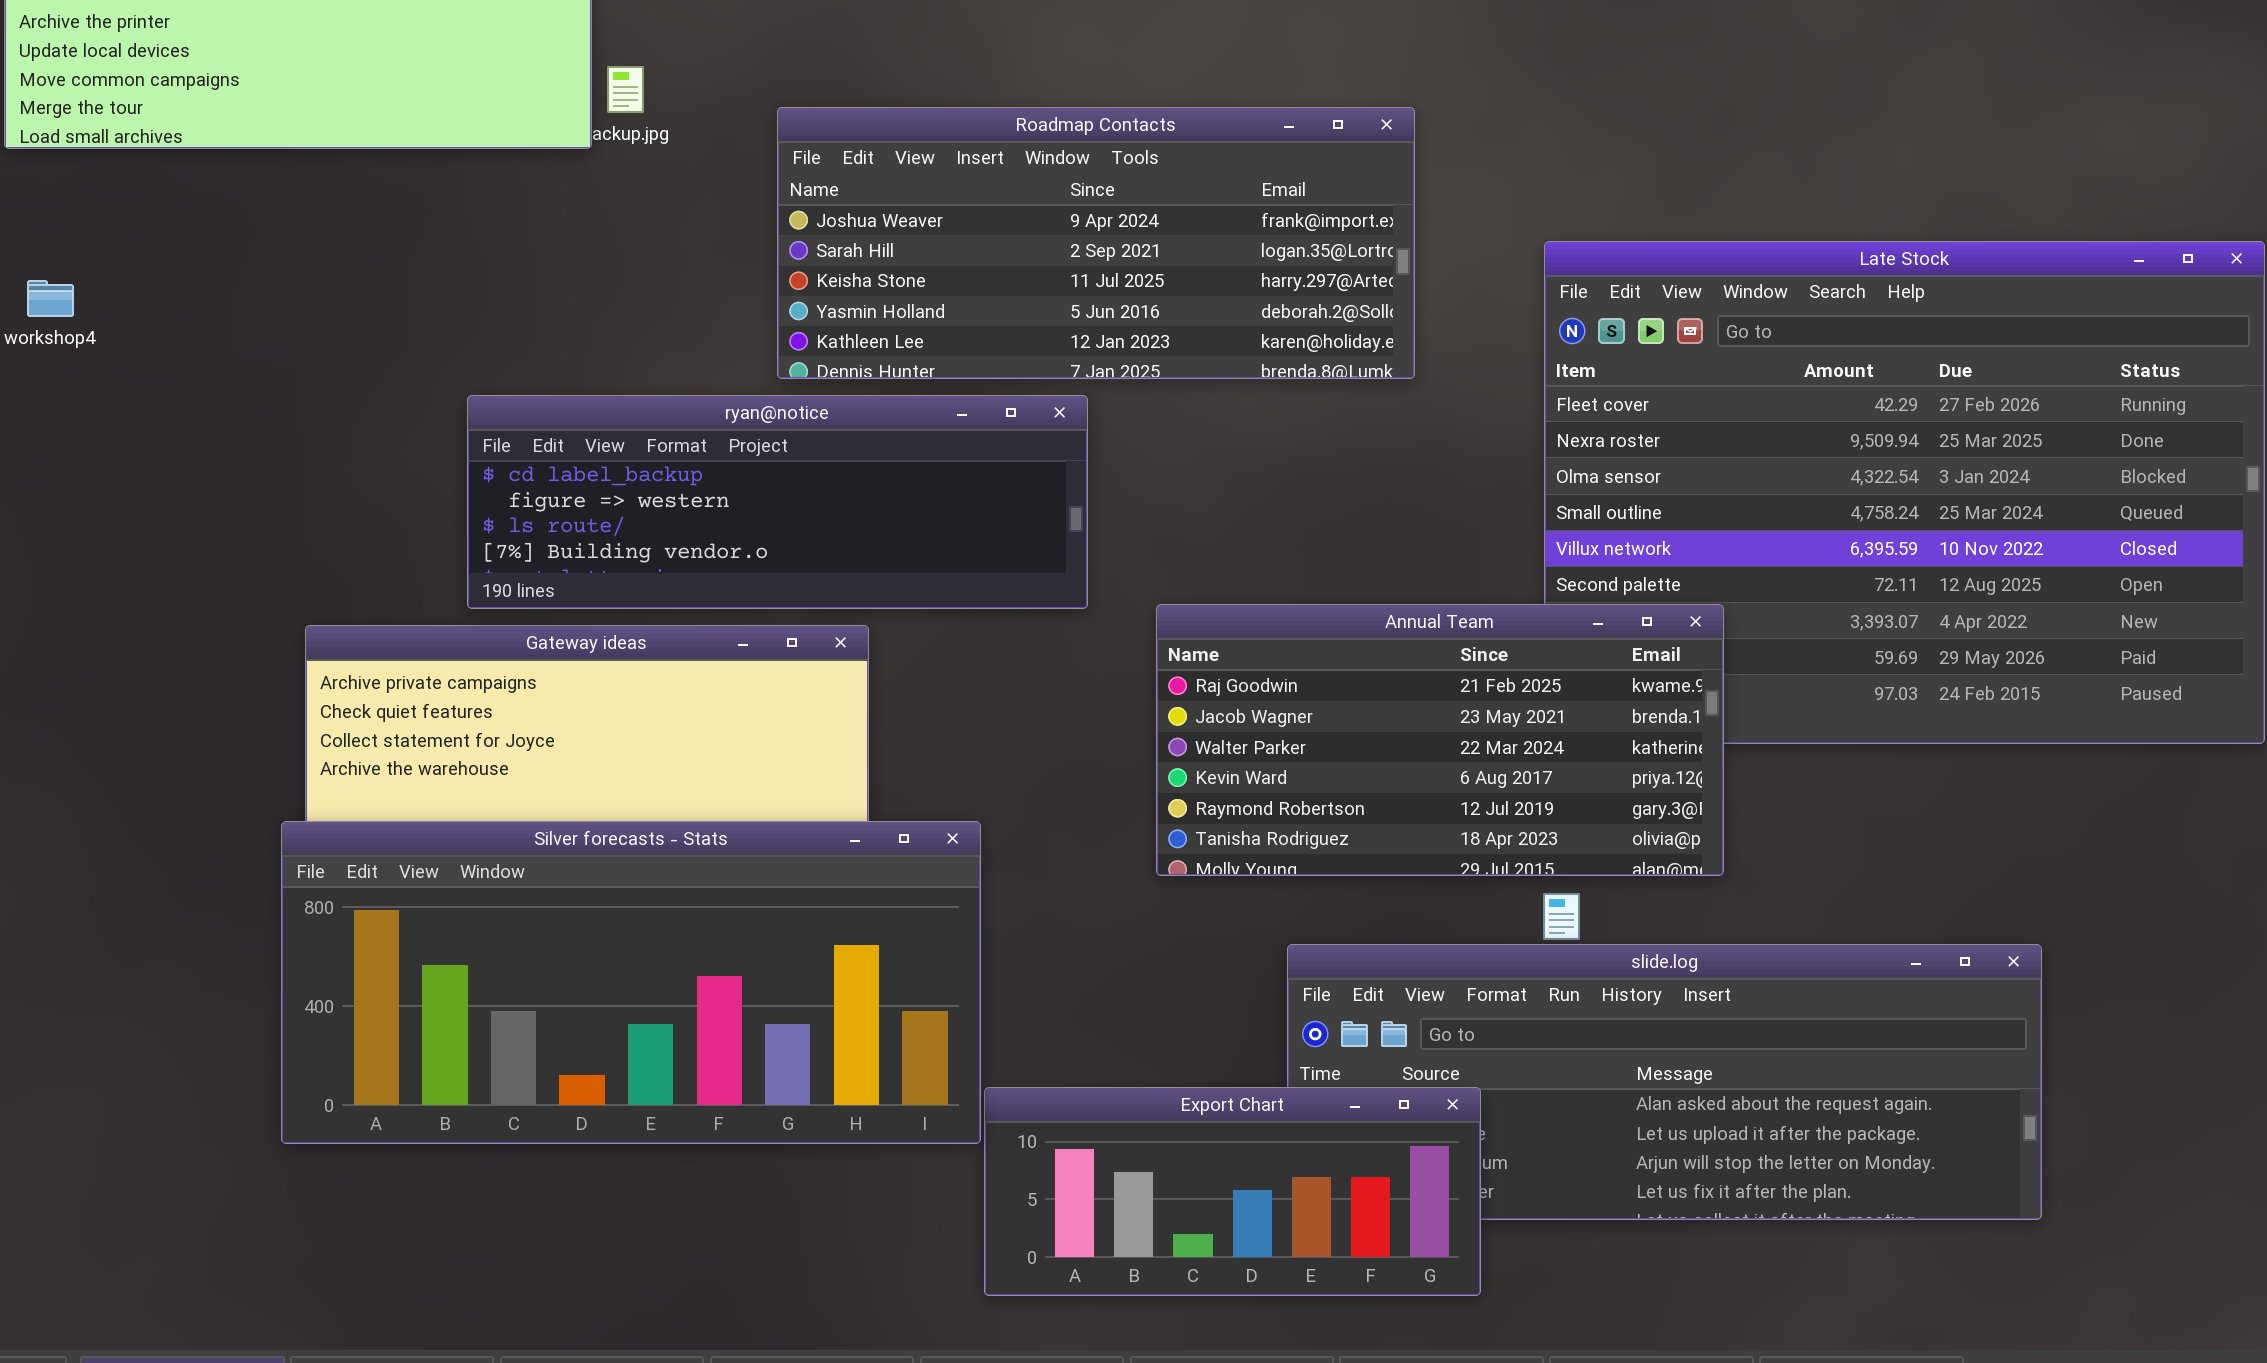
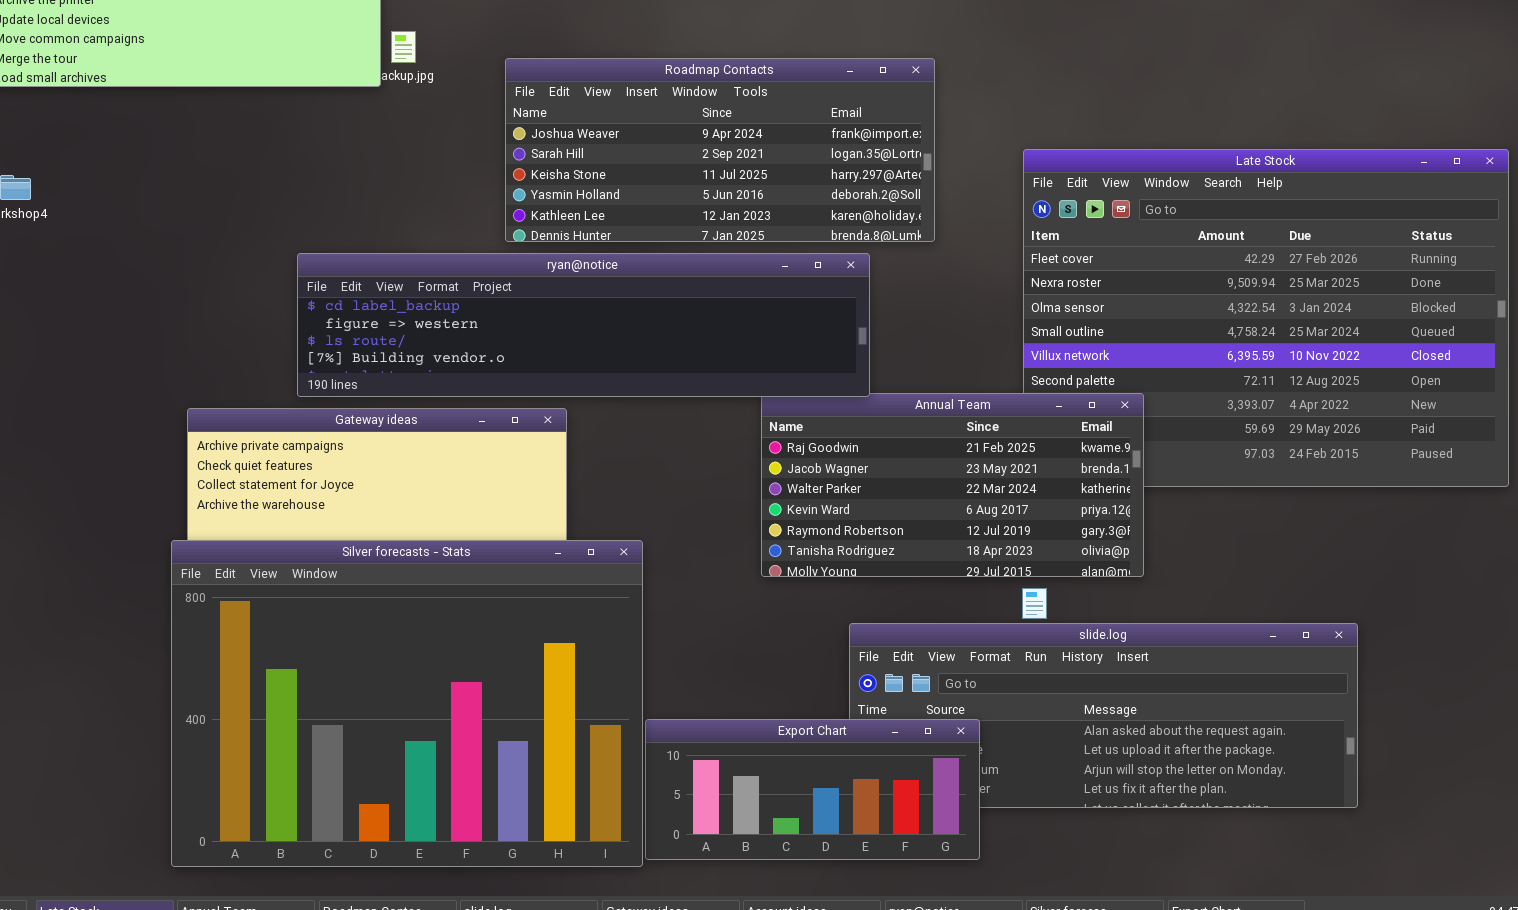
ryan@notice: [467,395,1088,609] -> [297,253,870,397], resized
Silver forecasts - Stats: [281,821,981,1144] -> [171,540,643,867], resized

